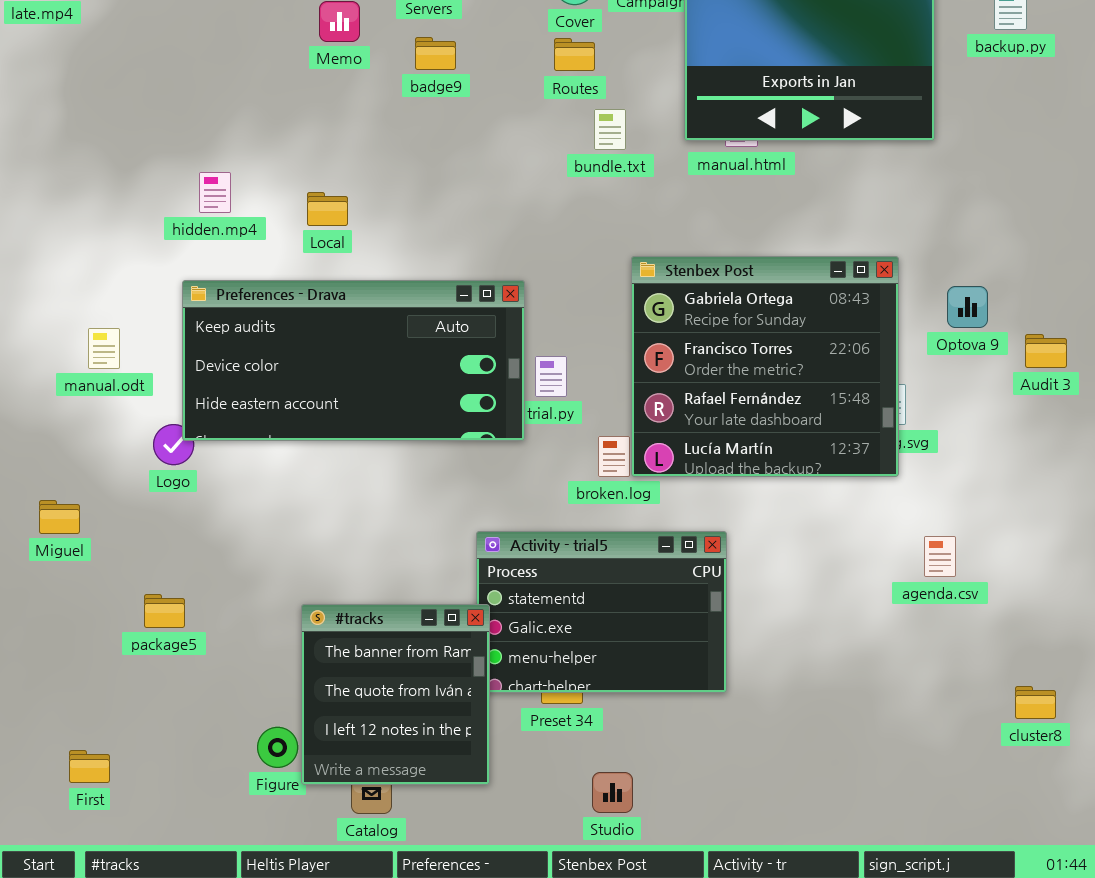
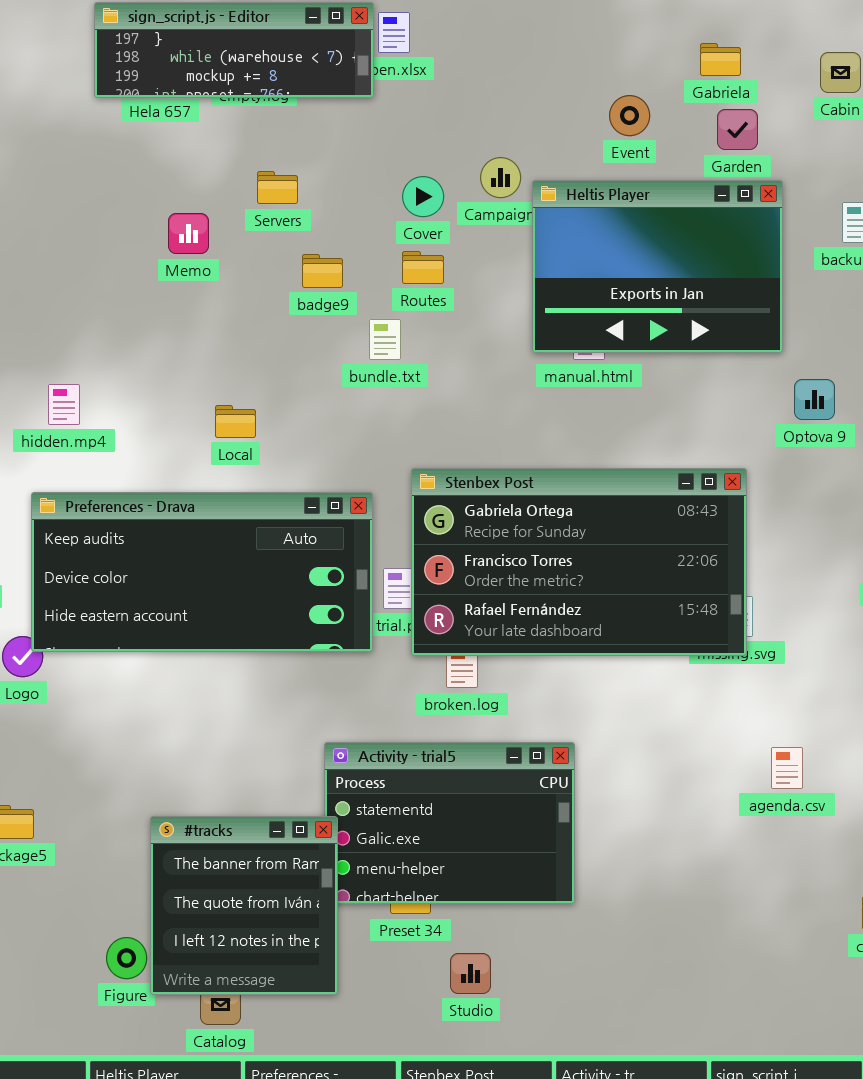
badge9: [415,37,456,70] -> [302,254,343,288], moved
bundle.txt: [594,109,626,150] -> [369,319,401,360], moved
Local: [307,192,348,226] -> [215,405,256,438], moved
Stenbex Post: [631,256,899,477] -> [411,468,747,656], resized
Optova 9: [947,286,988,328] -> [794,379,835,420], moved
Studio: [592,772,633,813] -> [450,953,491,994], moved

